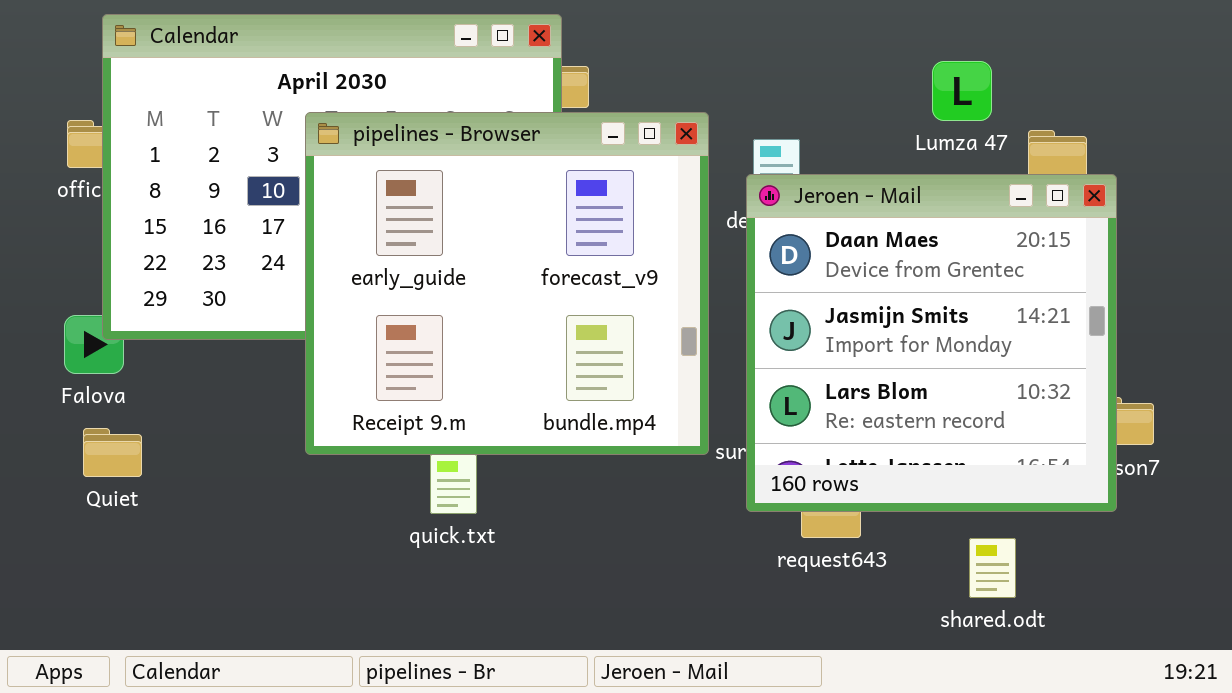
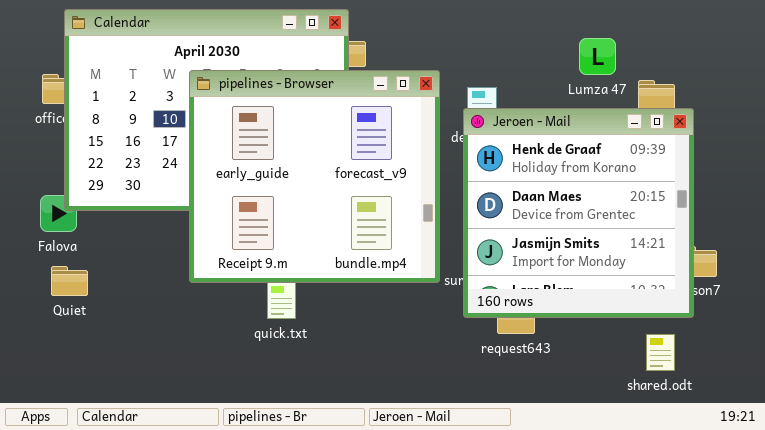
Jeroen - Mail: [746,174,1117,512] -> [463,108,694,318], scrolled up 1 row
shared.odt: [969,538,1016,598] -> [646,334,675,371], moved

